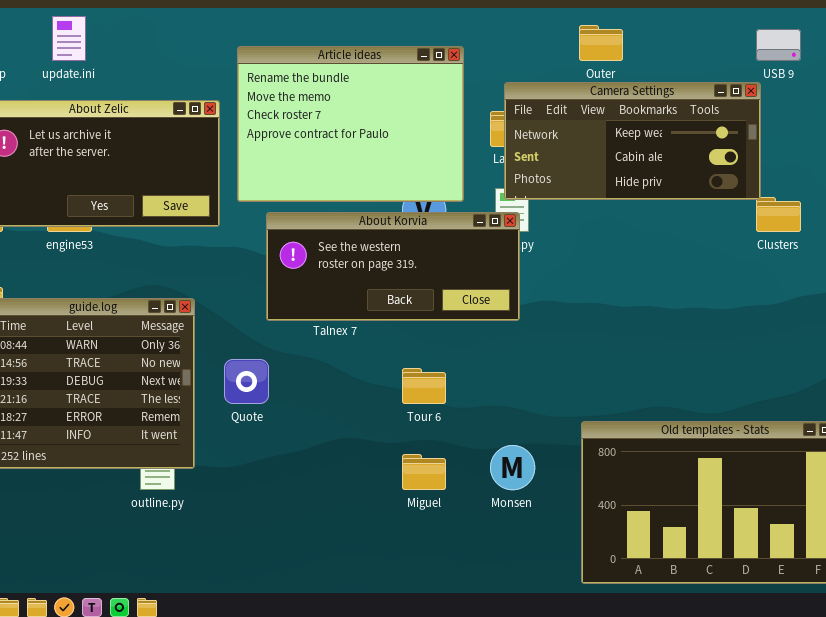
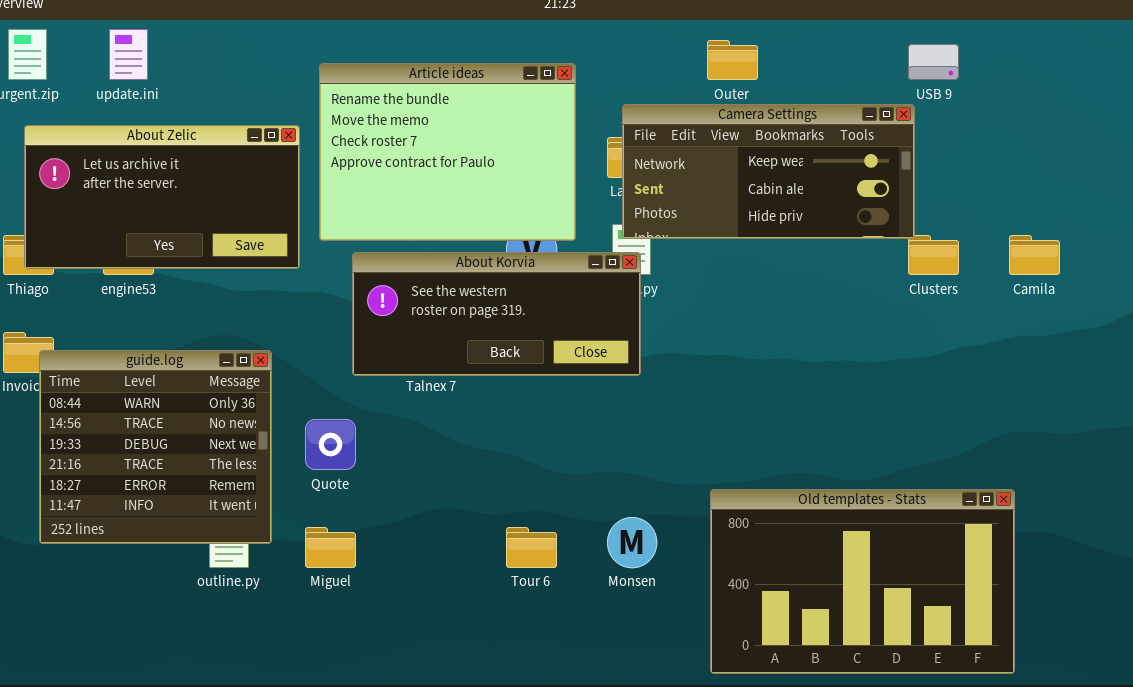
Tour 6: [402,368,446,404] -> [506,527,557,568], moved
Miguel: [402,454,446,490] -> [305,527,356,568], moved

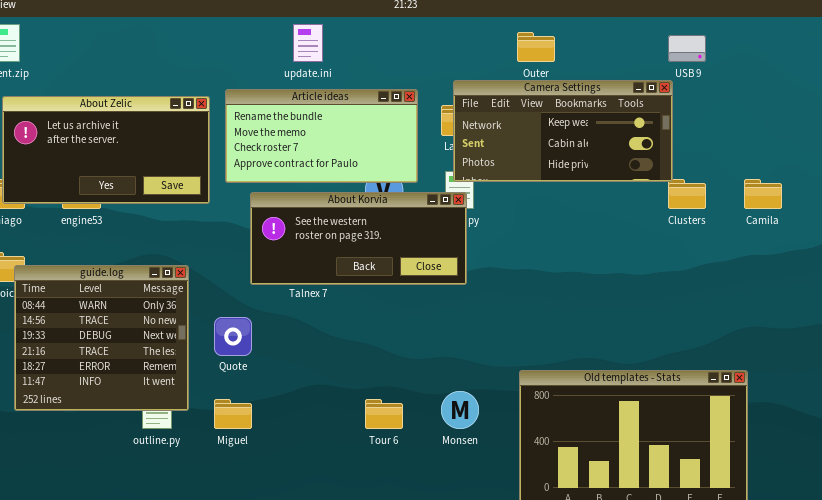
update.ini: [109,29,148,80] -> [293,24,323,62], moved
Article ideas: [319,63,576,241] -> [225,89,418,183], resized

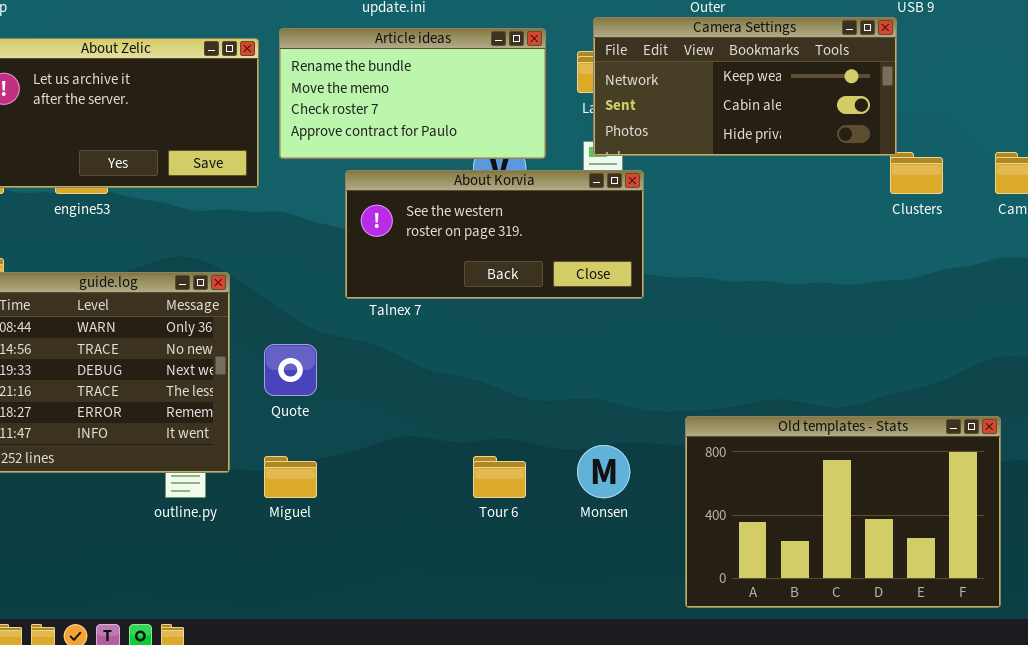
About Korvia: [250,192,467,285] -> [345,170,644,299], moved

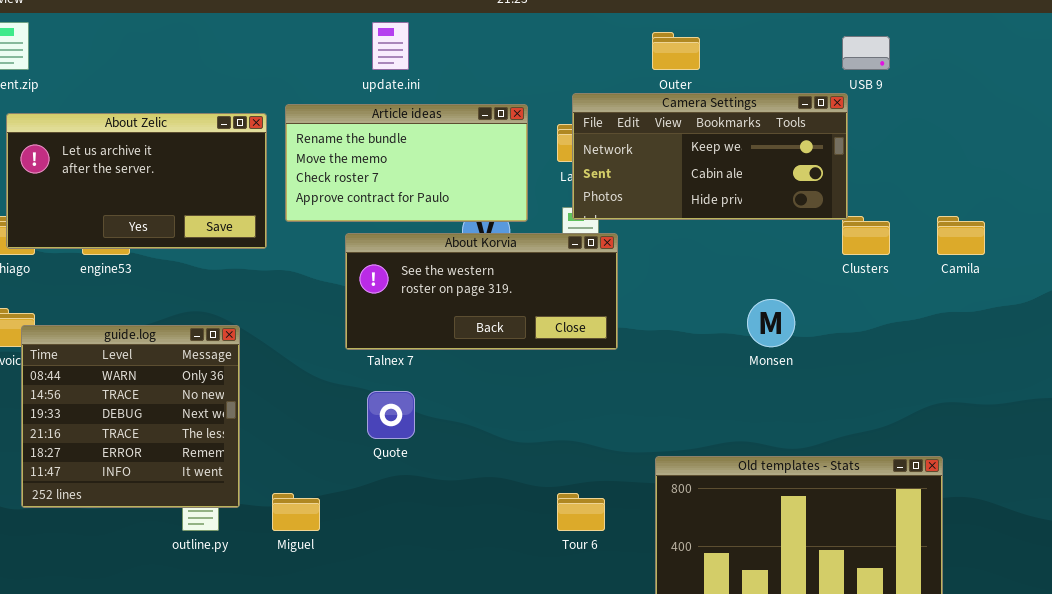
Quote: [264,344,317,396] -> [367,391,415,439], moved
Monsen: [577,445,630,498] -> [747,299,795,347], moved
Tour 6: [473,456,526,498] -> [557,493,605,531], moved

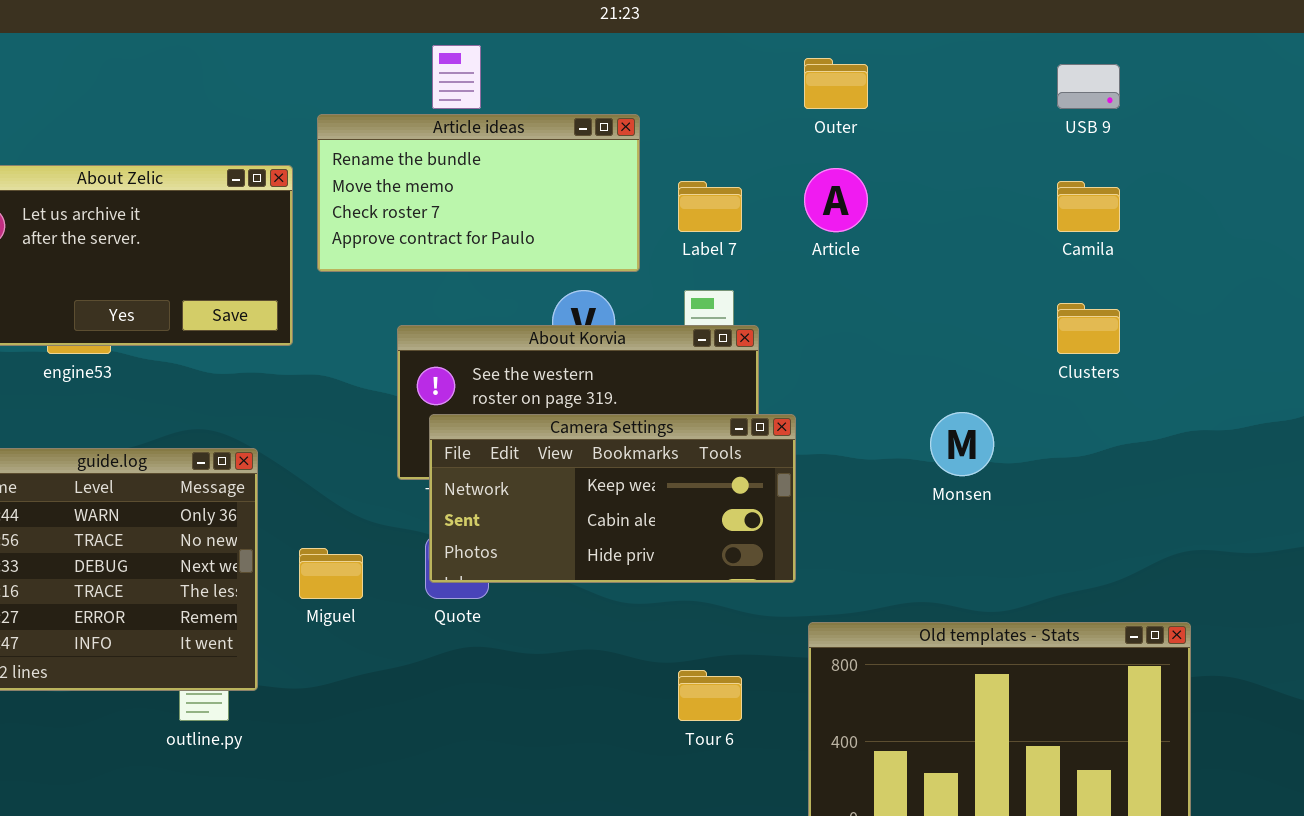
Camera Settings: [572,93,848,220] -> [429,414,796,583], moved
Article ideas: [285,104,528,222] -> [317,114,640,272], moved
Camila: [937,216,985,255] -> [1057,181,1120,232], moved
Miguel: [272,493,320,531] -> [299,548,363,599], moved

